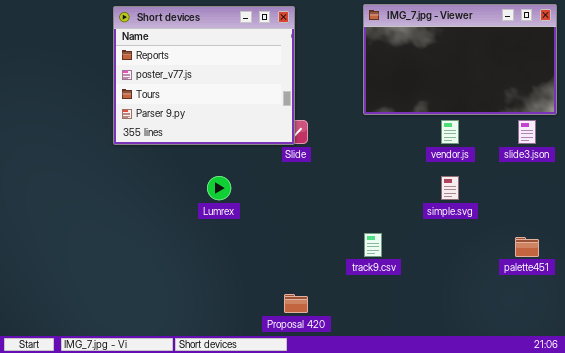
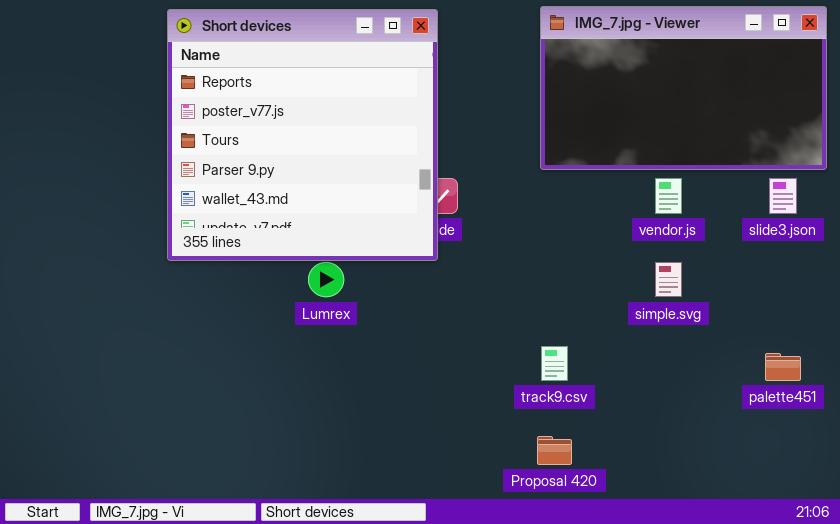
Short devices: [113,6,295,145] -> [167,9,438,261], resized
Proposal 420: [284,294,308,313] -> [537,436,572,465], moved

